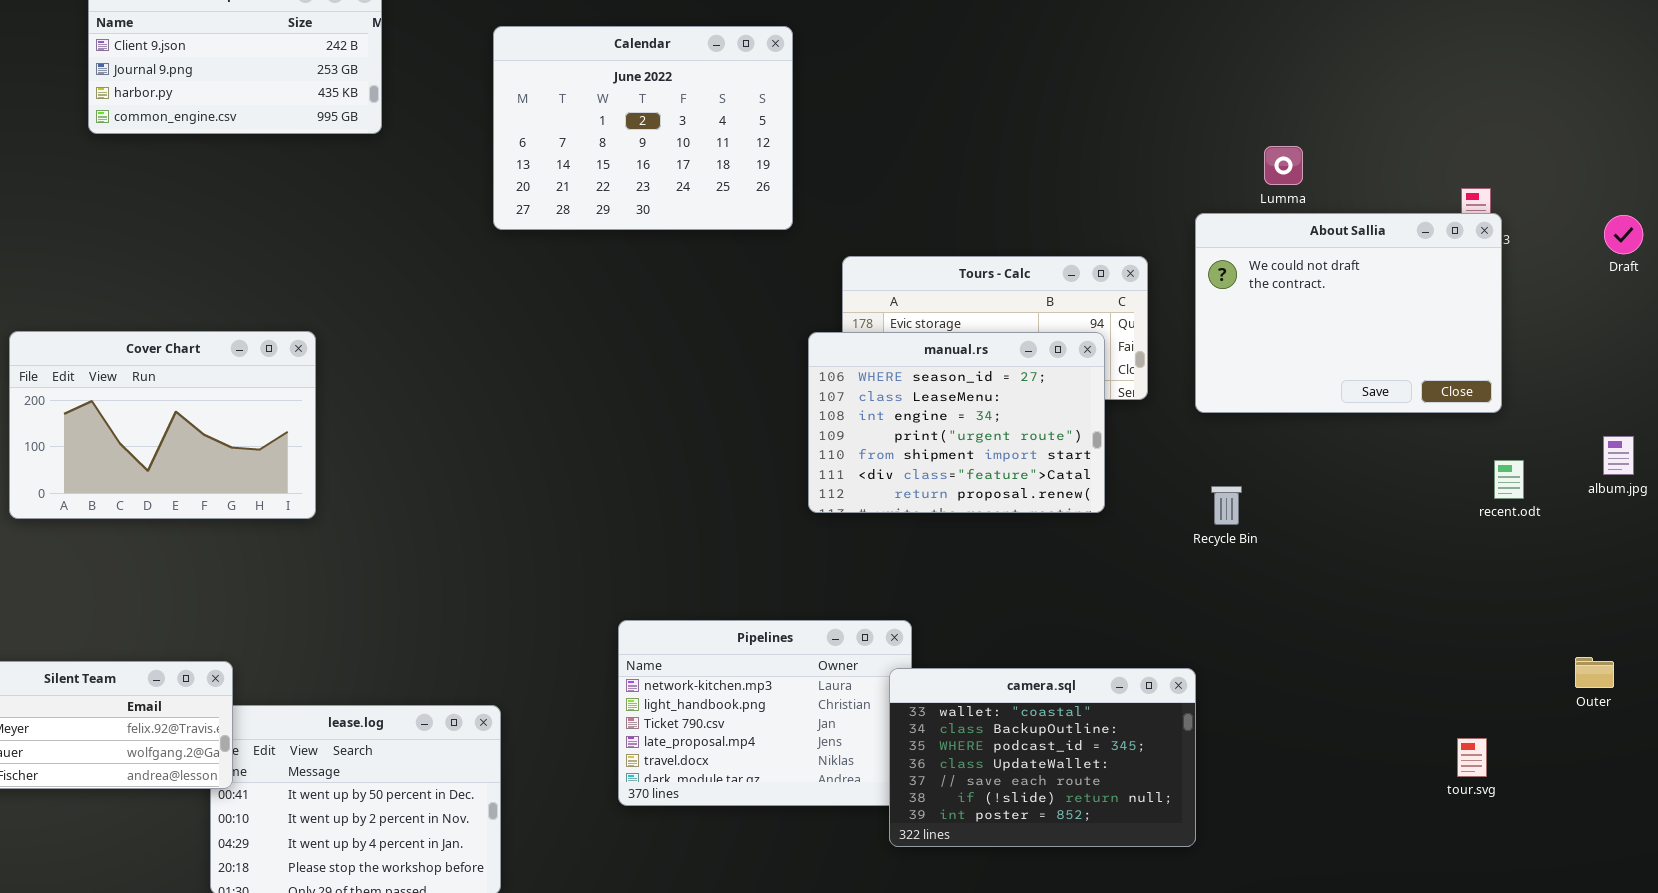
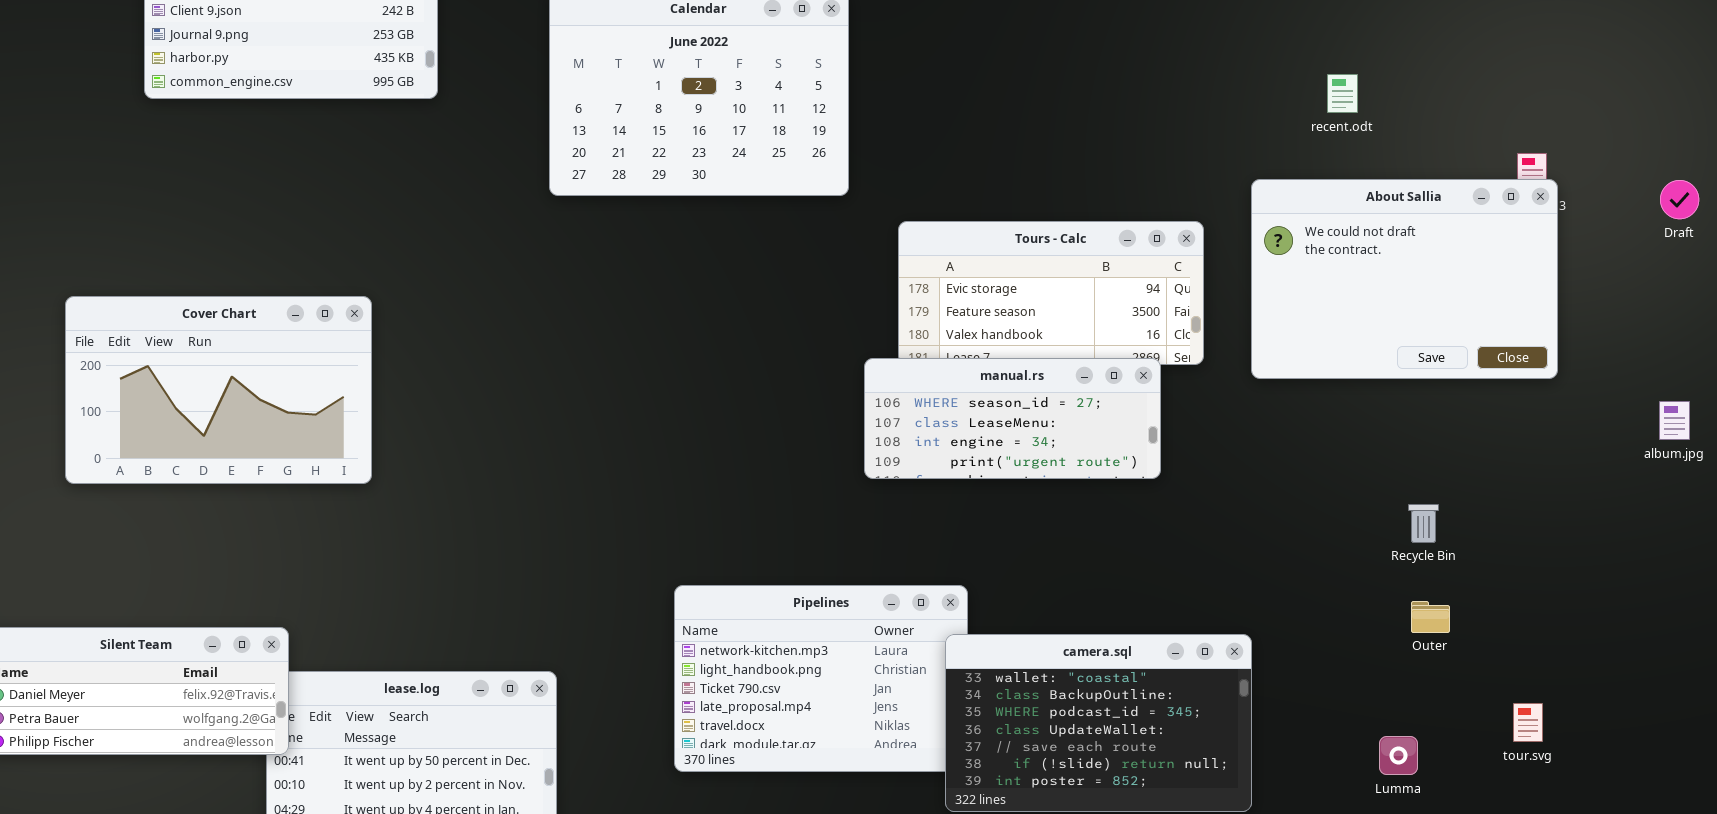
Lumma: [1264,146,1303,185] -> [1379,736,1418,775], moved
manual.rs: [808,332,1105,513] -> [864,358,1161,479], resized
recent.odt: [1494,460,1524,499] -> [1327,74,1358,113], moved
Recycle Bin: [1211,486,1242,525] -> [1408,504,1439,543], moved
Outer: [1575,657,1614,688] -> [1411,601,1450,633], moved

